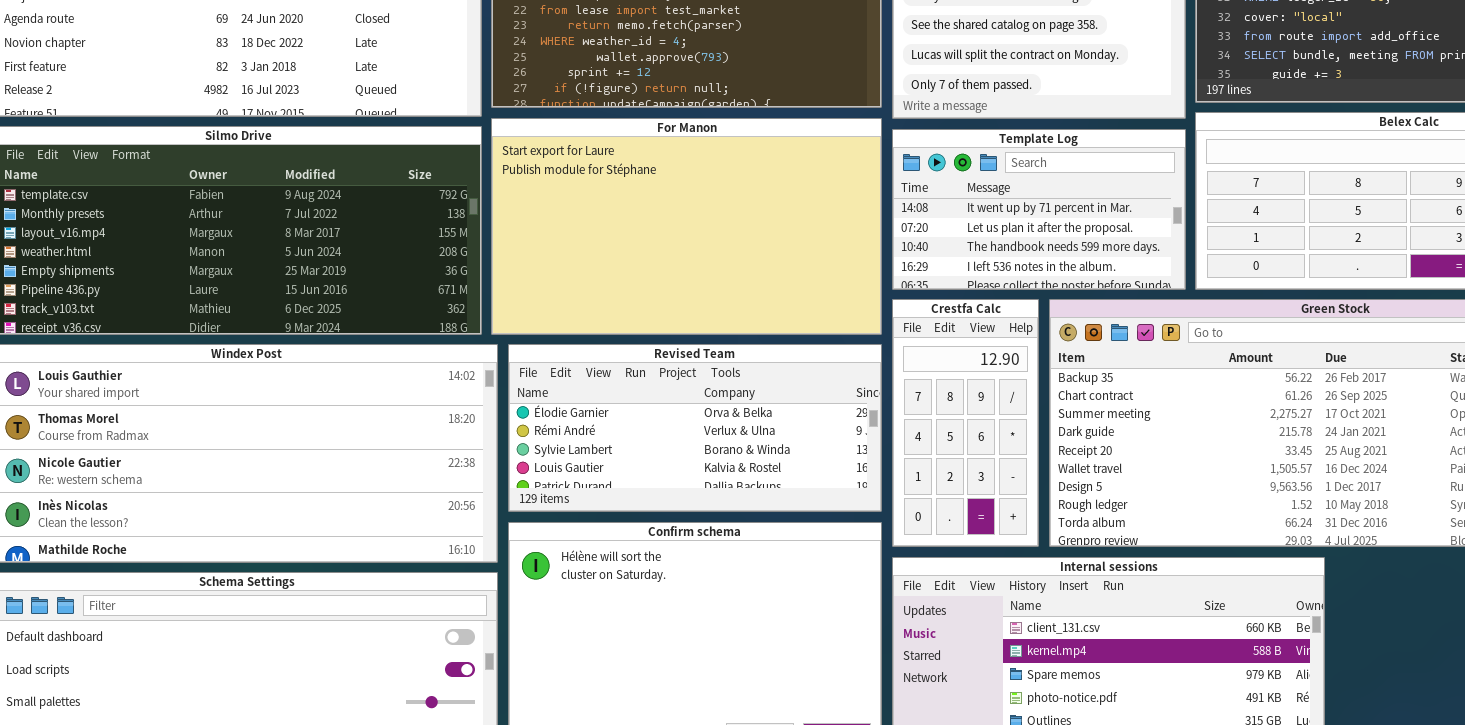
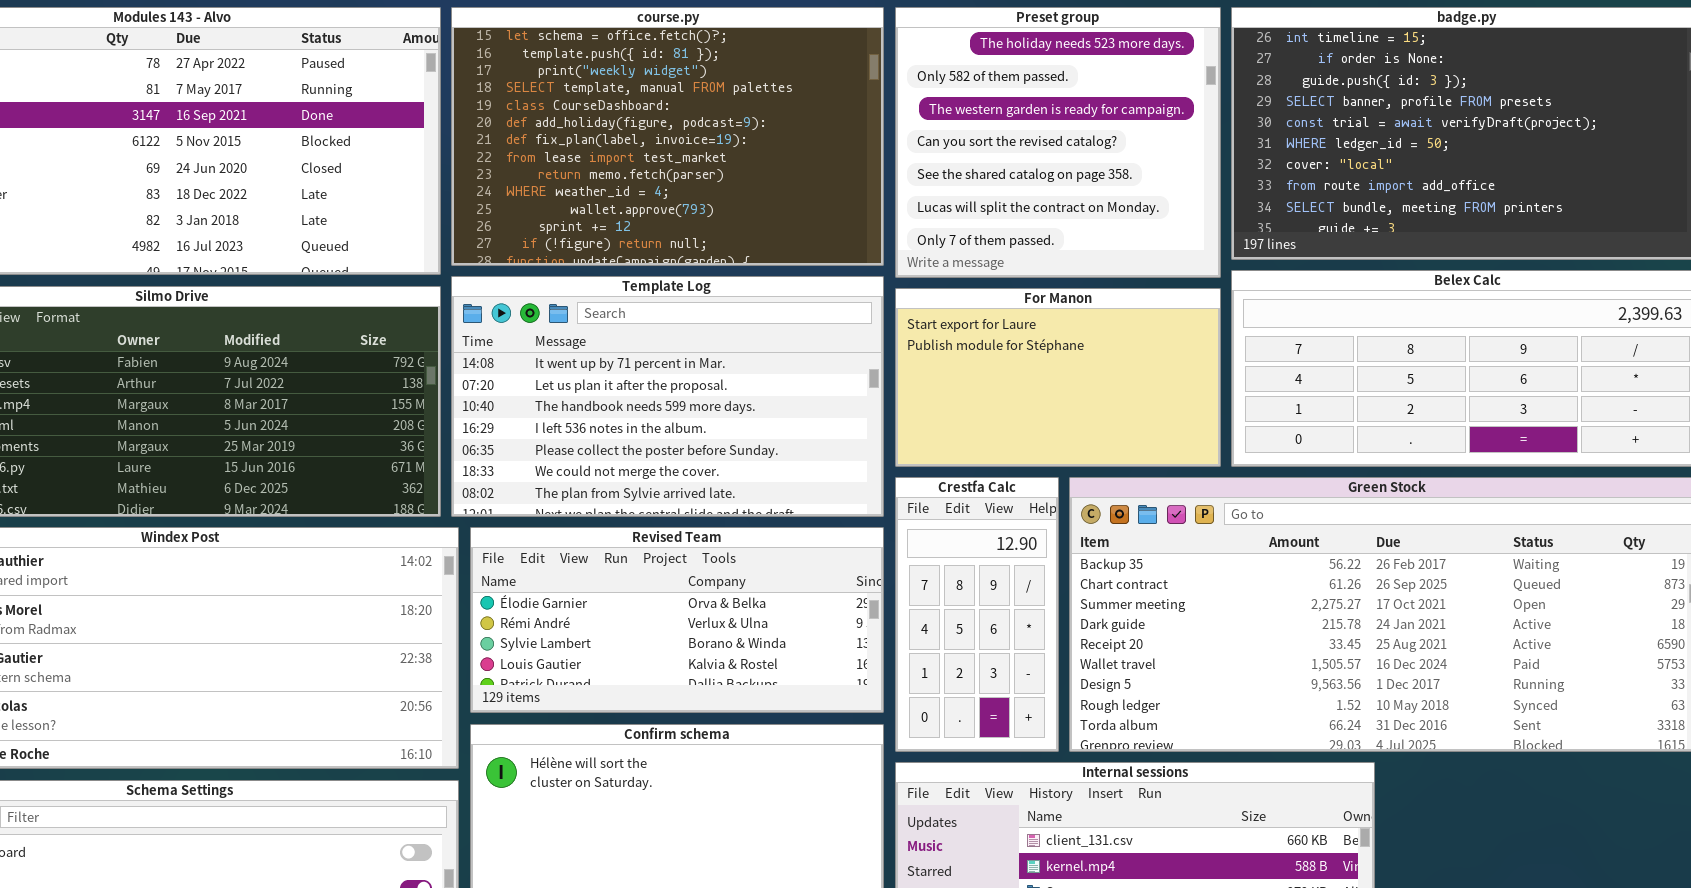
For Manon: [491,118,882,335] -> [895,288,1221,467], moved, resized
Template Log: [892,129,1186,290] -> [451,276,884,517], moved, resized

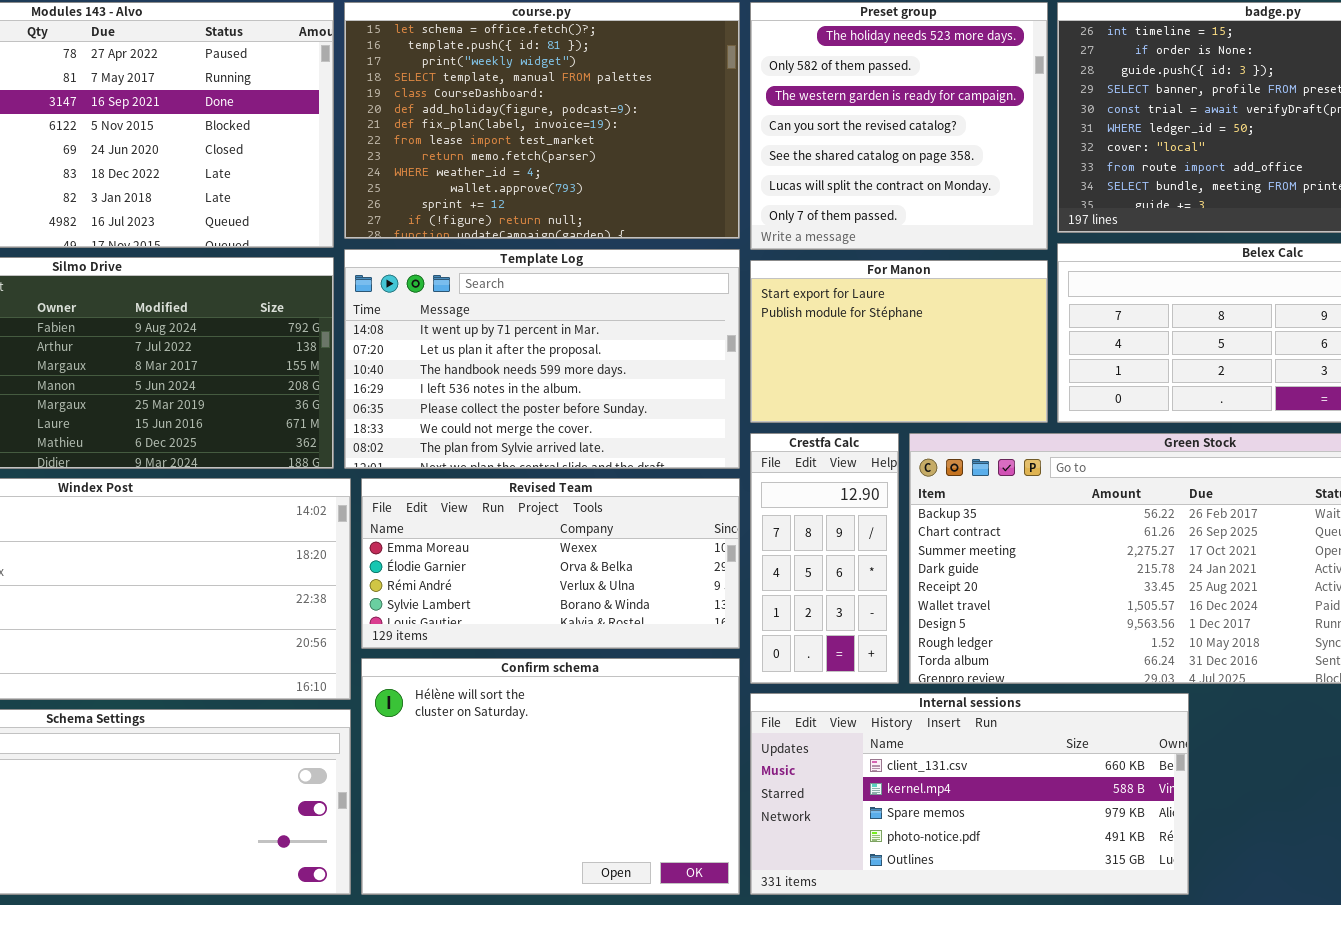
Revised Team: [470,527,884,713] -> [361,478,740,649], scrolled up 1 row

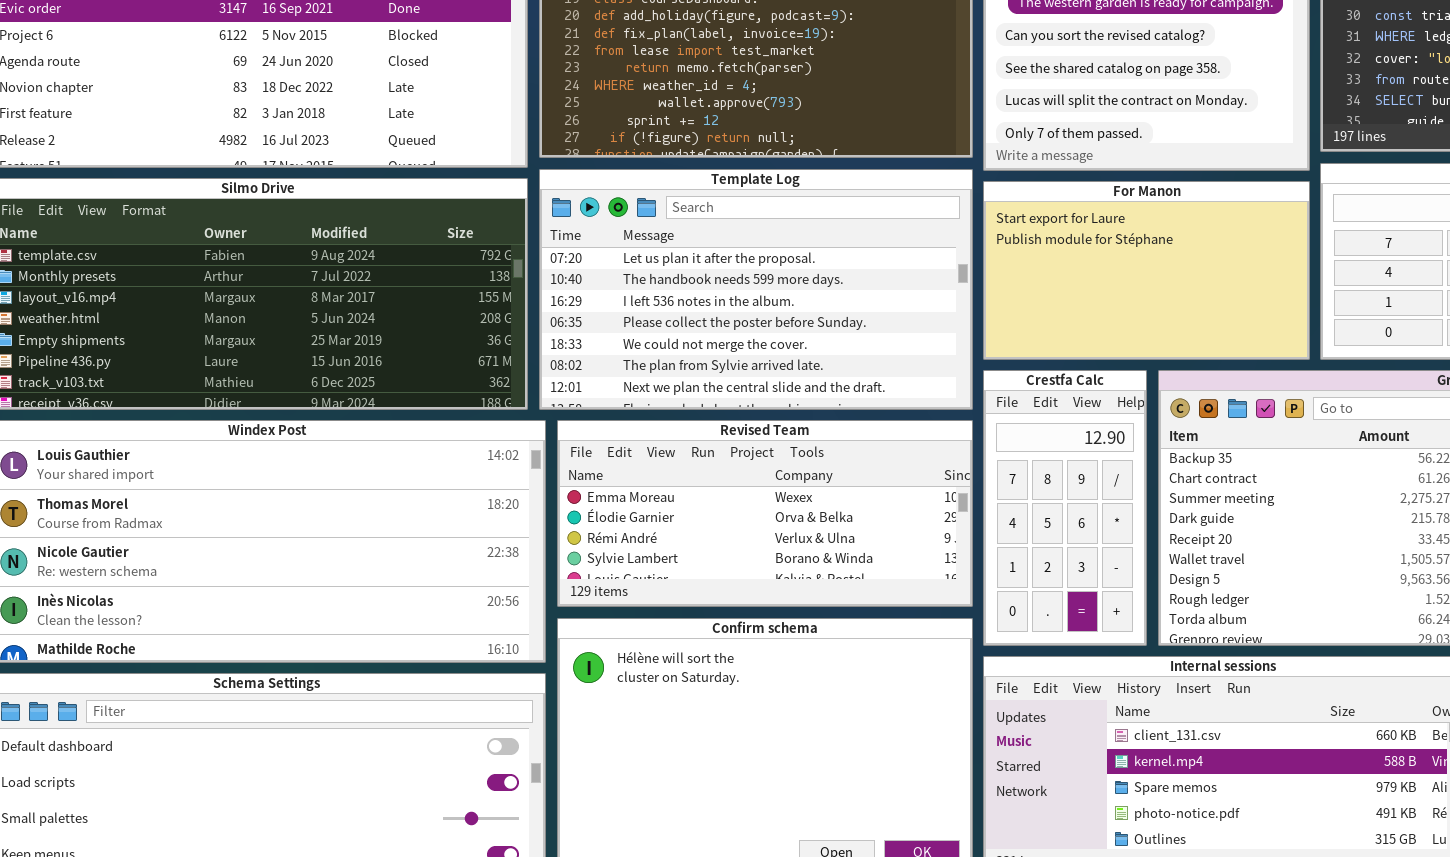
Template Log: [344,249,740,469] -> [539,169,973,410], scrolled down 1 row

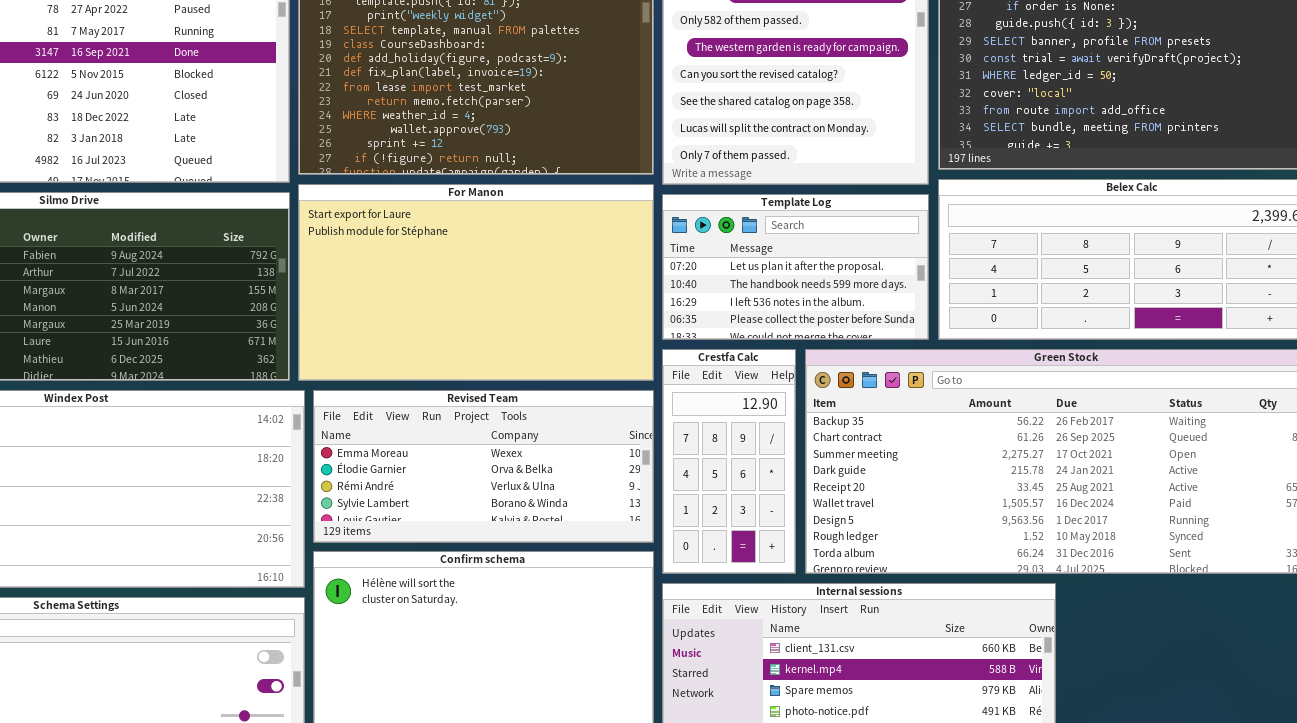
Template Log: [539,169,973,410] -> [662,194,929,340], moved, resized
For Manon: [983,181,1310,360] -> [298,184,654,381], moved, resized

